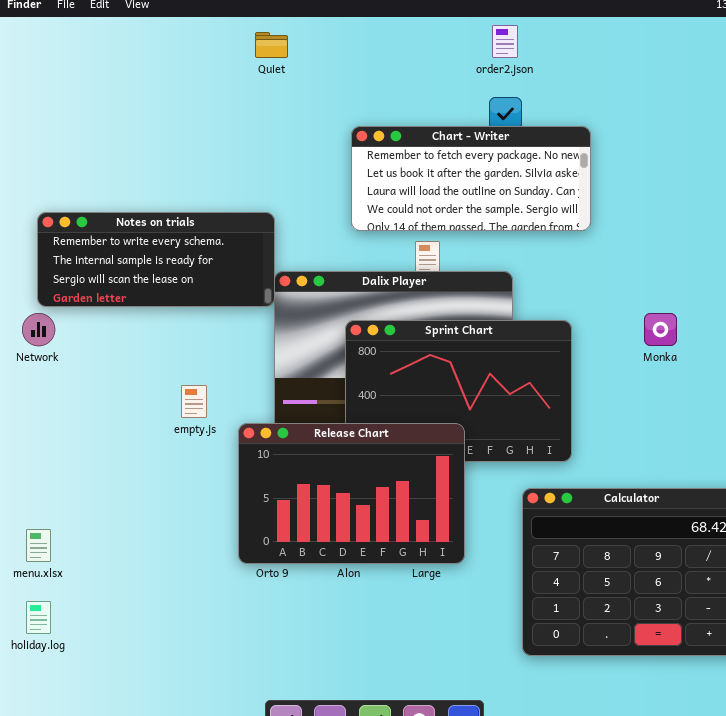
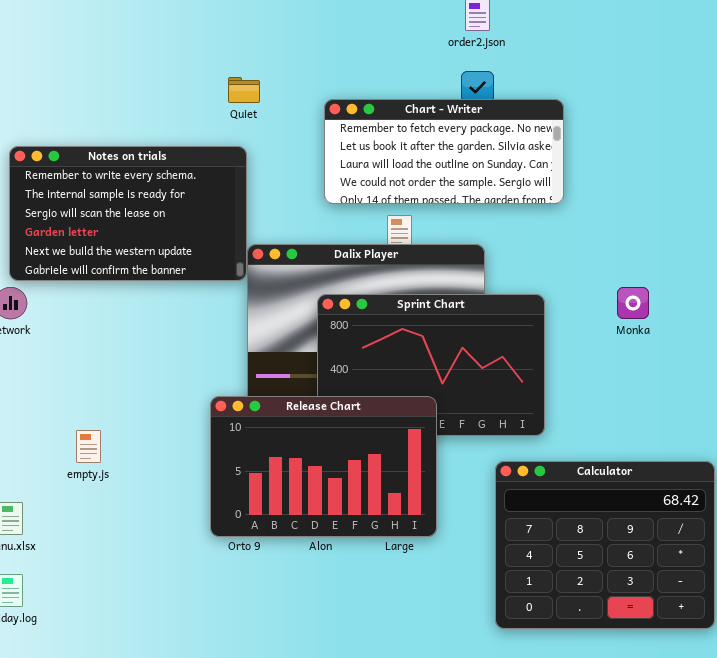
Quiet: [255,32,288,58] -> [228,77,260,103], moved
Notes on trials: [37,212,275,307] -> [9,146,247,281], resized
empty.js: [181,385,207,418] -> [76,430,101,463], moved

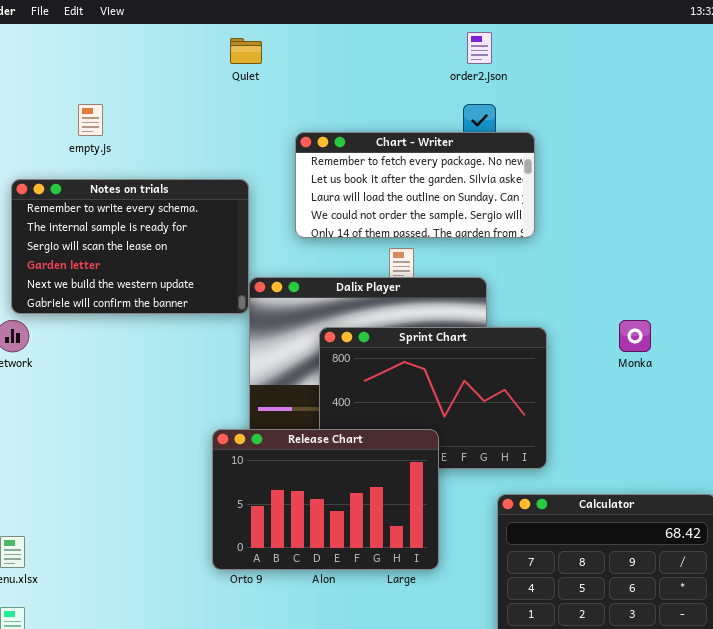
Quiet: [228,77,260,103] -> [230,38,262,64], moved
Chart - Writer: [324,99,564,204] -> [295,132,535,238], moved
empty.js: [76,430,101,463] -> [78,104,103,136], moved

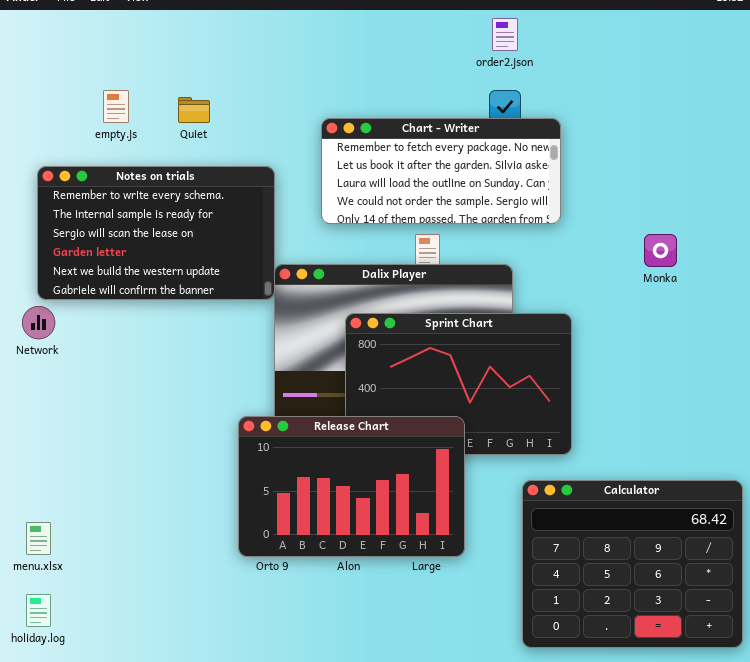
Quiet: [230,38,262,64] -> [178,97,210,123], moved
Monka: [619,320,651,352] -> [644,234,677,267], moved

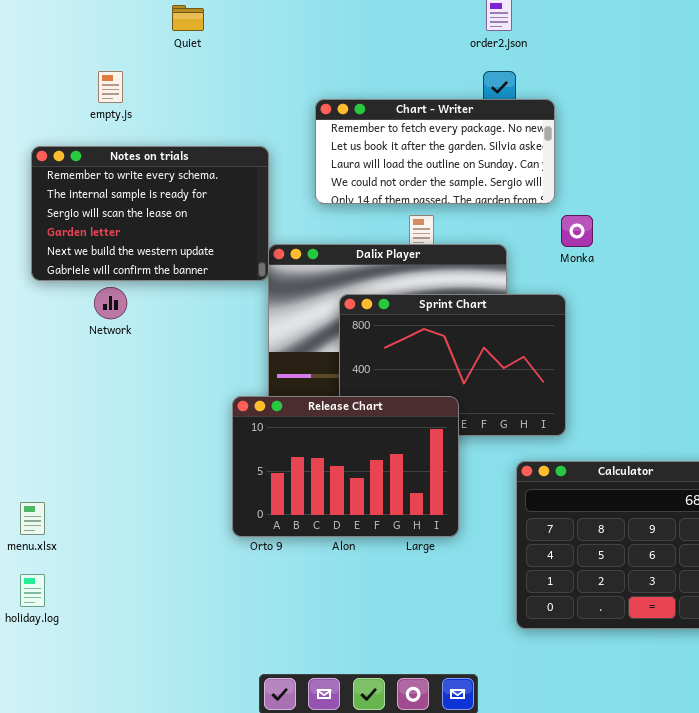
Quiet: [178,97,210,123] -> [172,5,204,31], moved
Monka: [644,234,677,267] -> [561,215,593,247], moved
Network: [22,306,55,339] -> [94,287,127,319], moved

